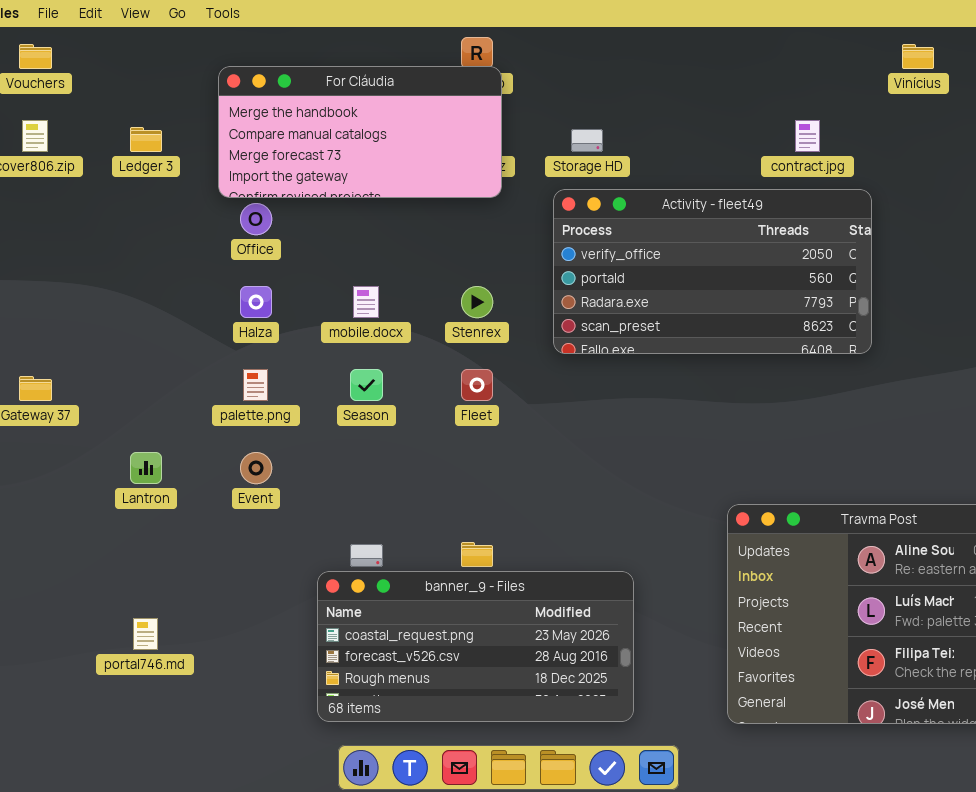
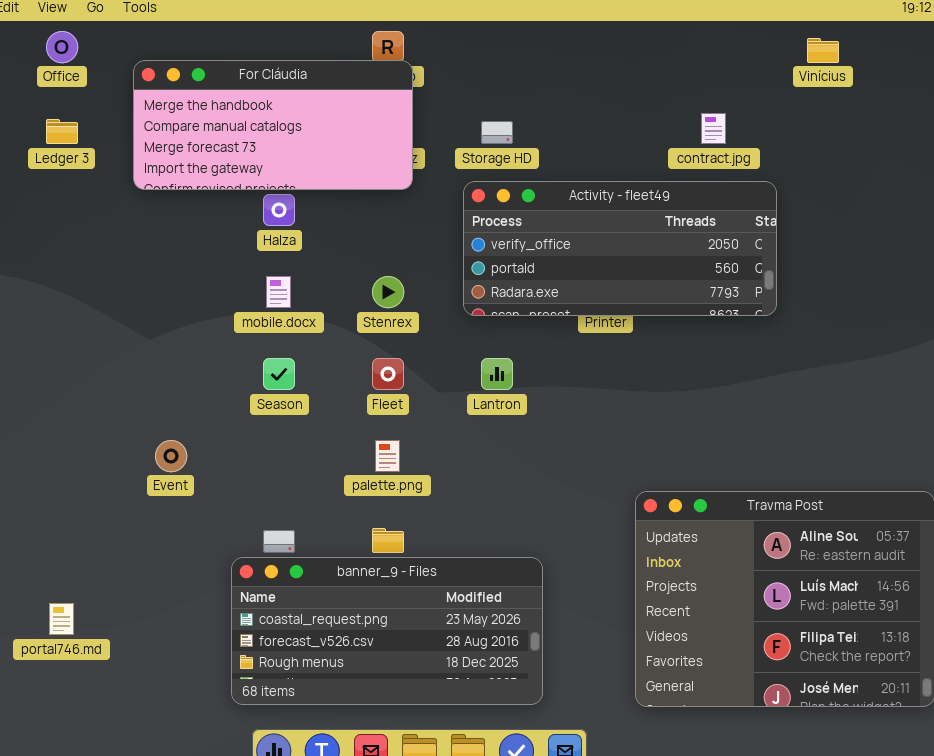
Activity - fleet49: [553,189,872,354] -> [463,181,777,316], resized
Office: [240,203,272,235] -> [46,31,78,63], moved
Halza: [240,286,272,318] -> [263,194,295,226], moved
palette.png: [243,369,268,401] -> [375,440,400,472], moved
Lantron: [130,452,162,484] -> [481,358,513,390], moved

